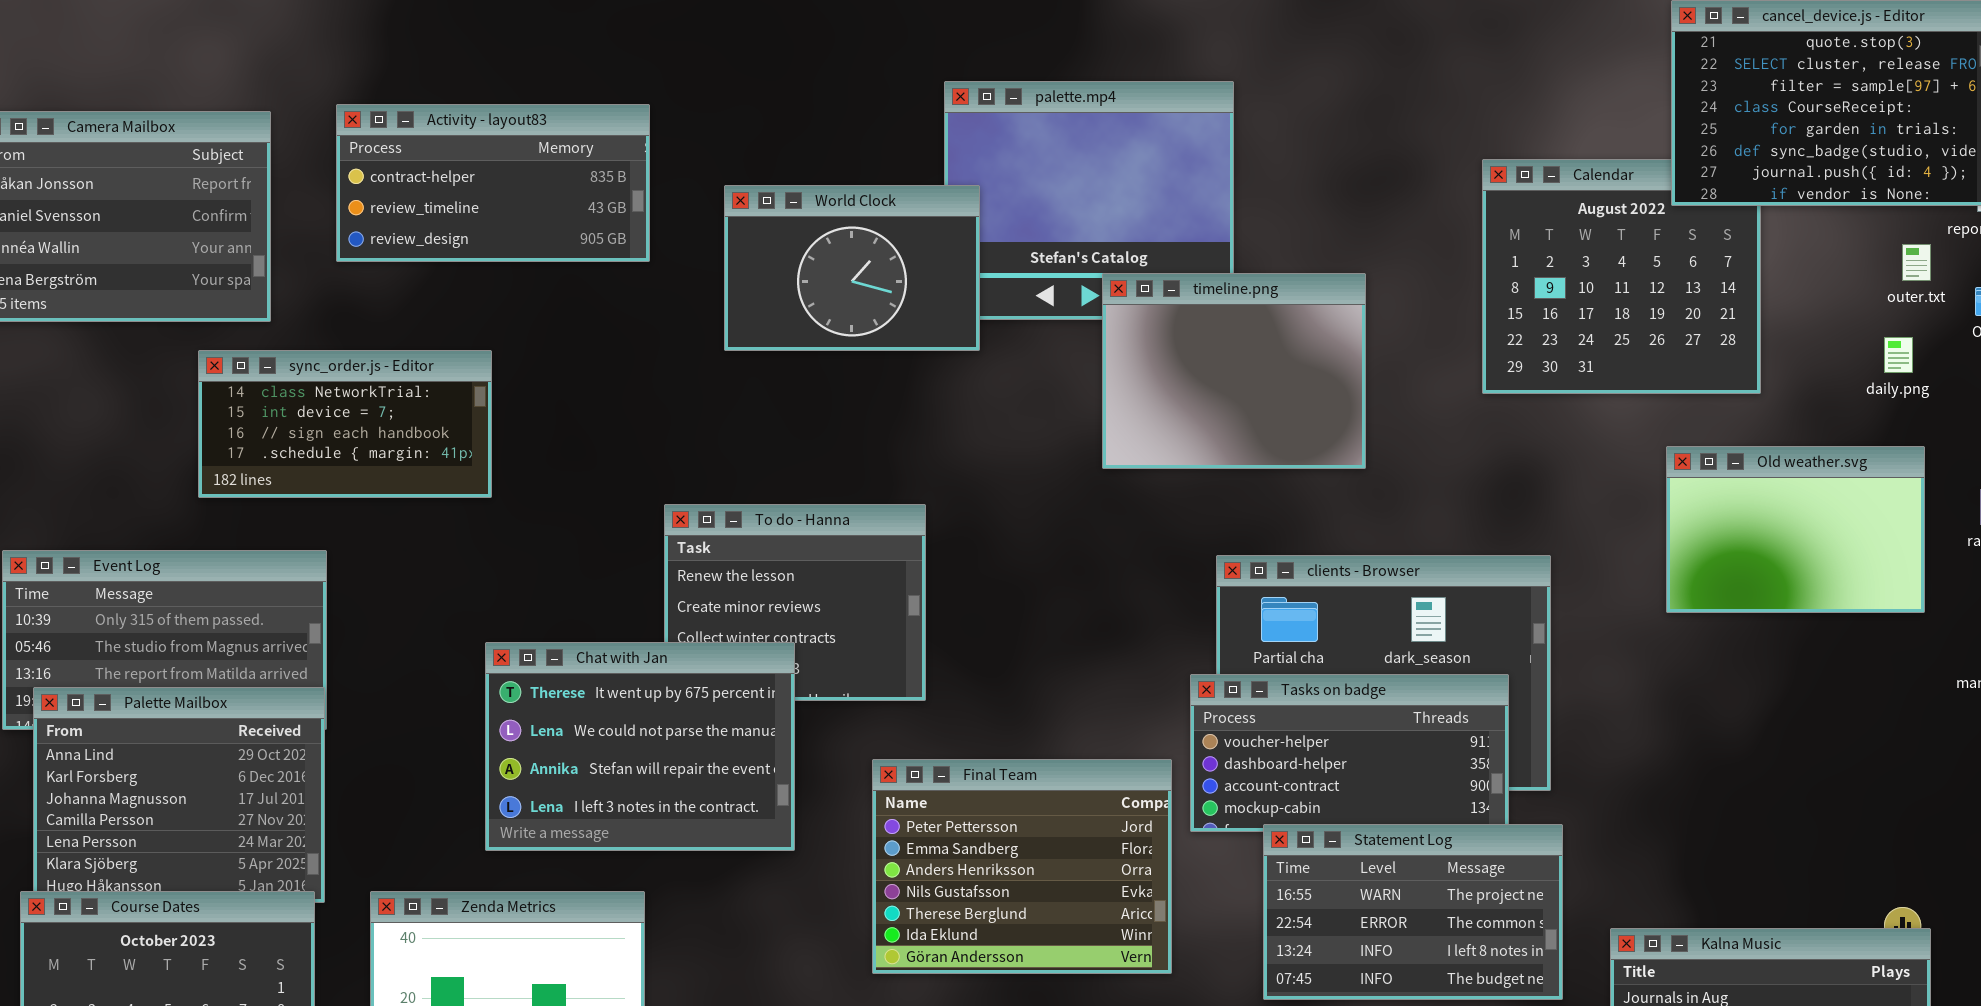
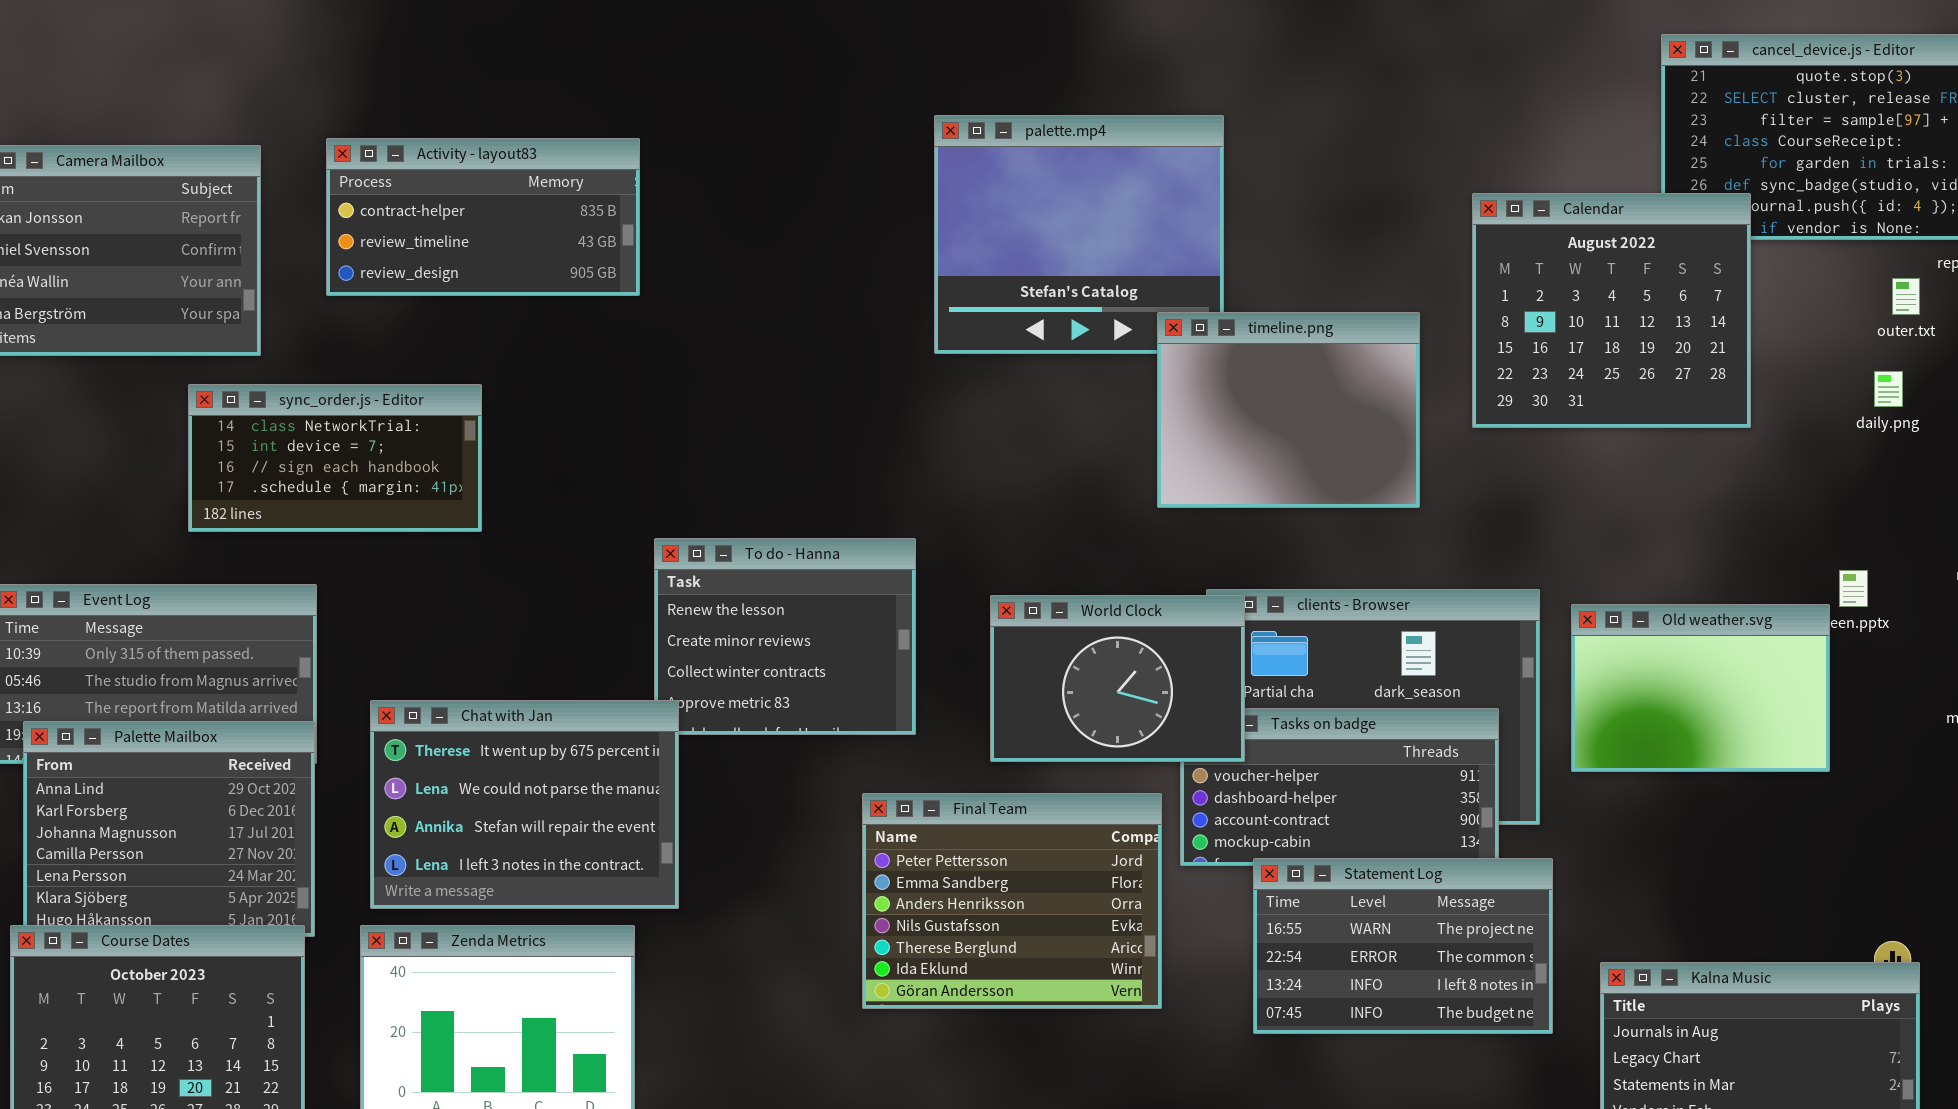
Calendar: [1482,159,1761,394] -> [1472,193,1751,428], raised
World Clock: [724,185,980,351] -> [990,595,1245,762], moved
timeline.png: [1102,273,1366,469] -> [1157,312,1420,508], moved
Old weather.svg: [1666,446,1925,613] -> [1571,604,1830,772], moved
Chat with Jan: [485,642,795,851] -> [370,700,679,909], moved

